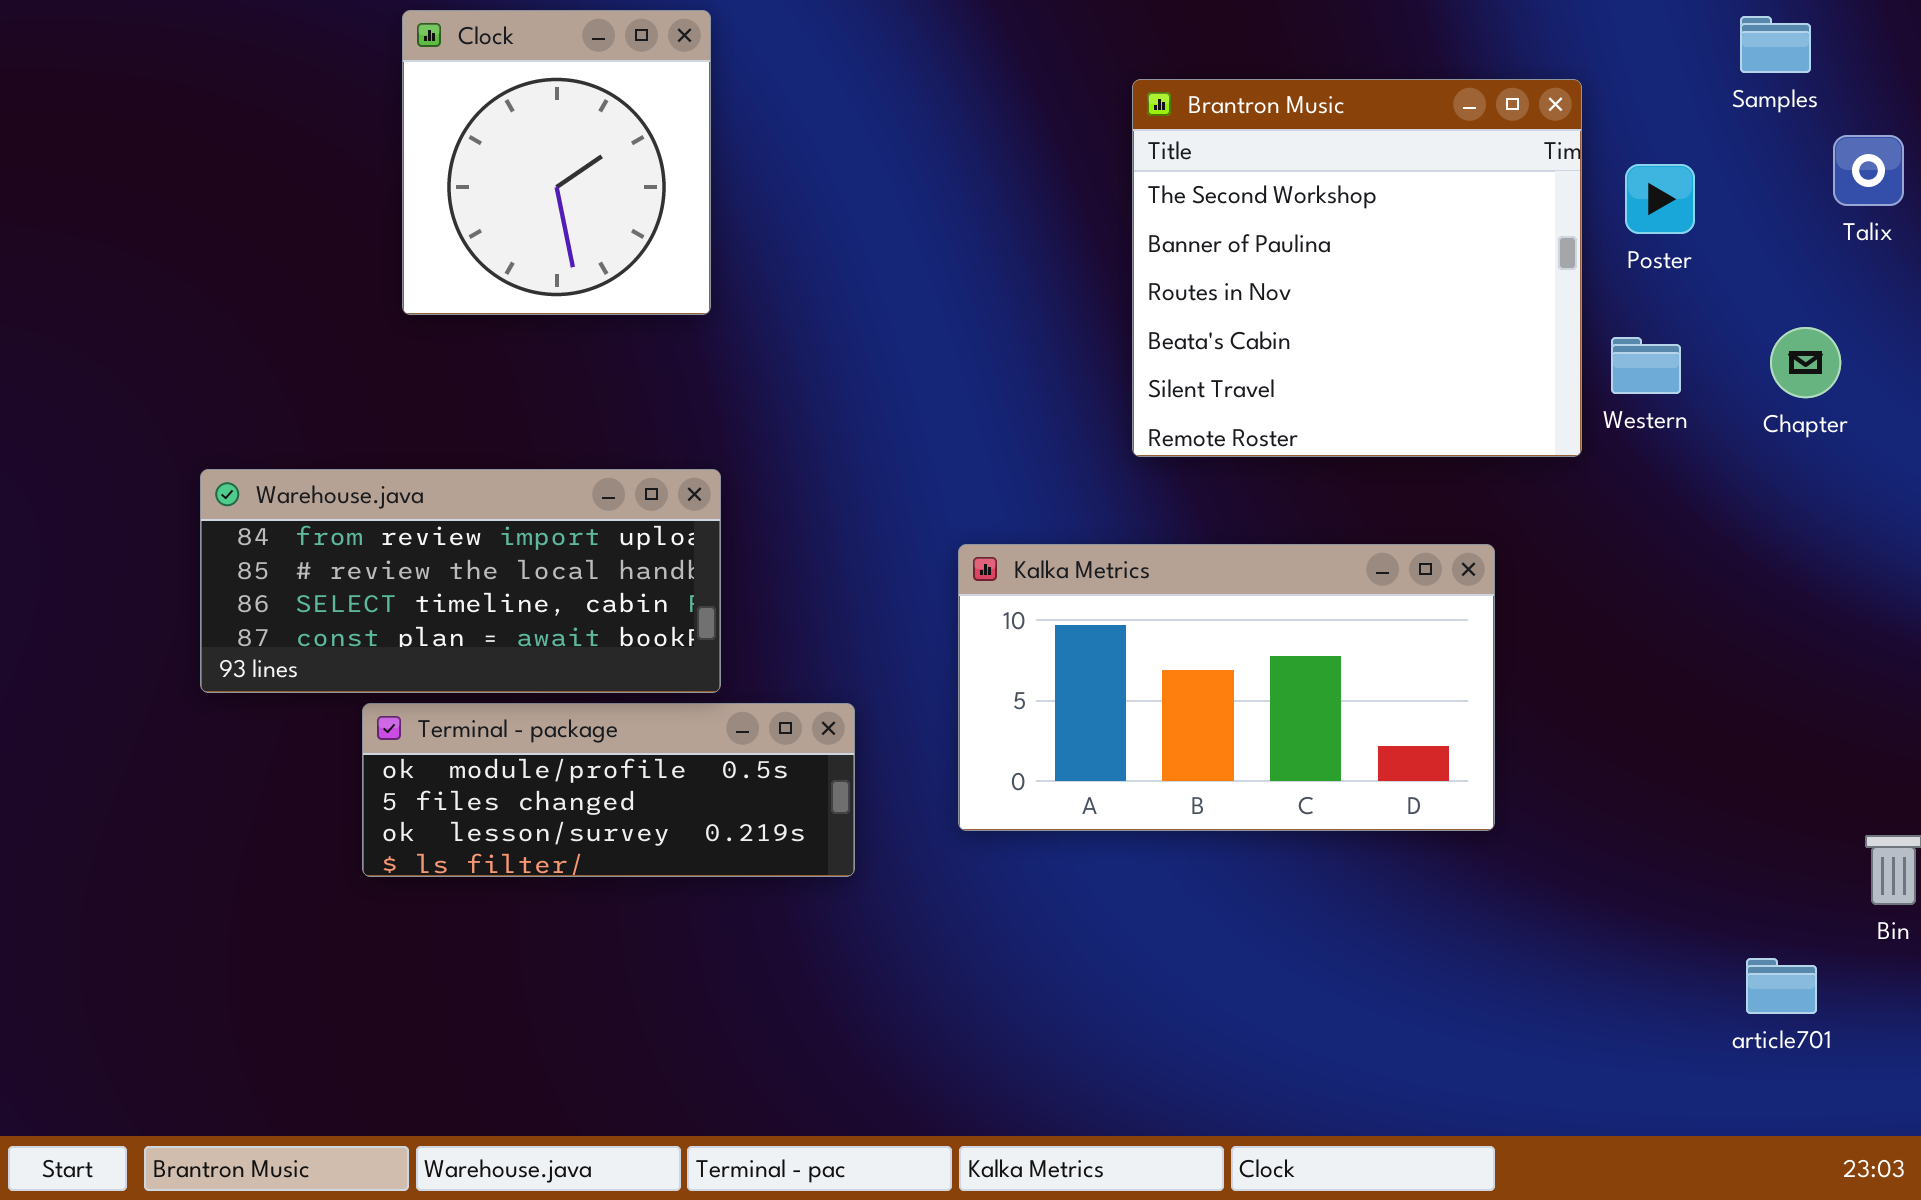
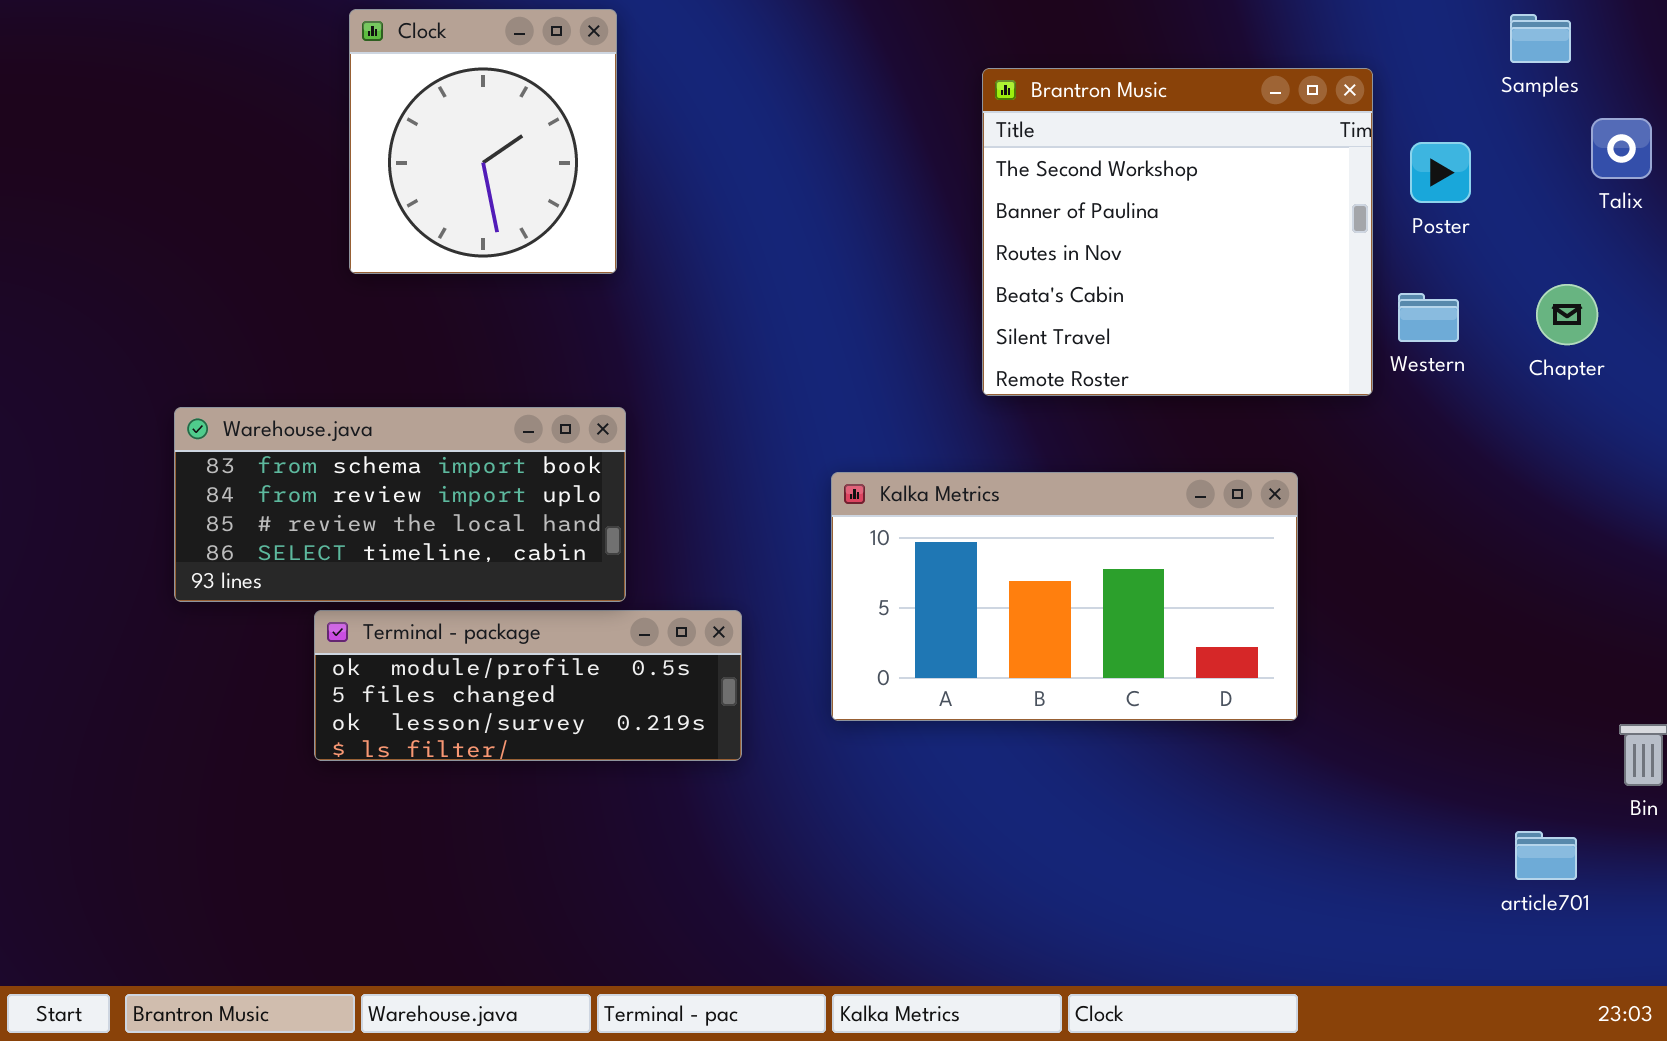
Warehouse.java: [200,469,721,693] -> [174,407,626,602], scrolled up 1 row

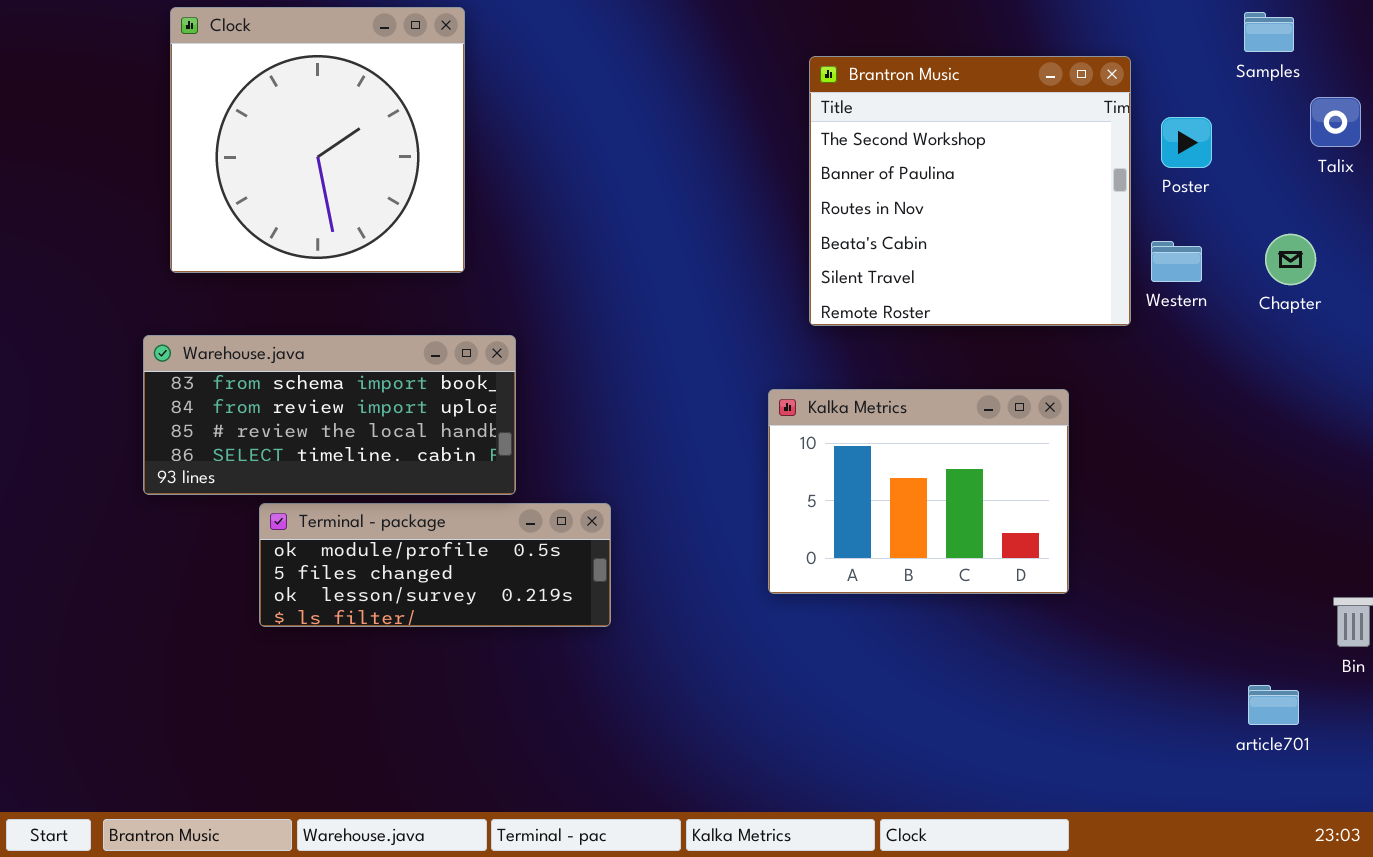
Clock: [349,9,617,274] -> [170,7,465,273], moved, resized
Kalka Metrics: [831,472,1298,721] -> [768,389,1069,594], resized

